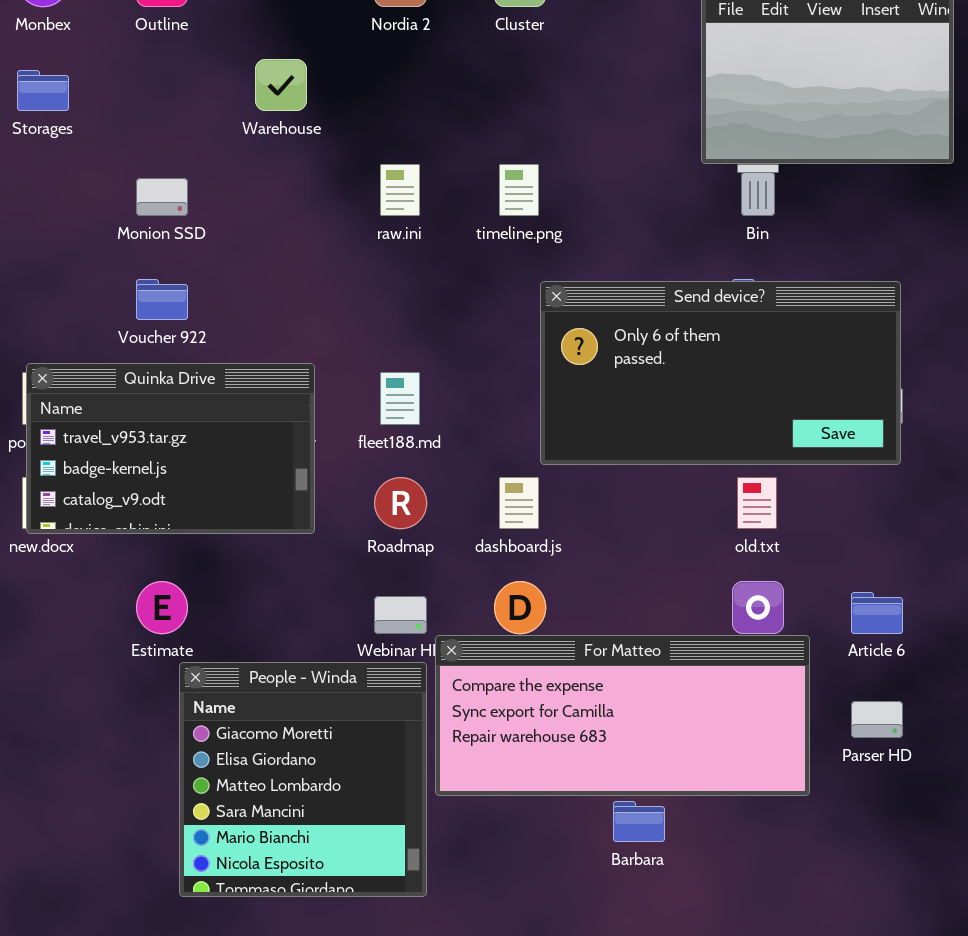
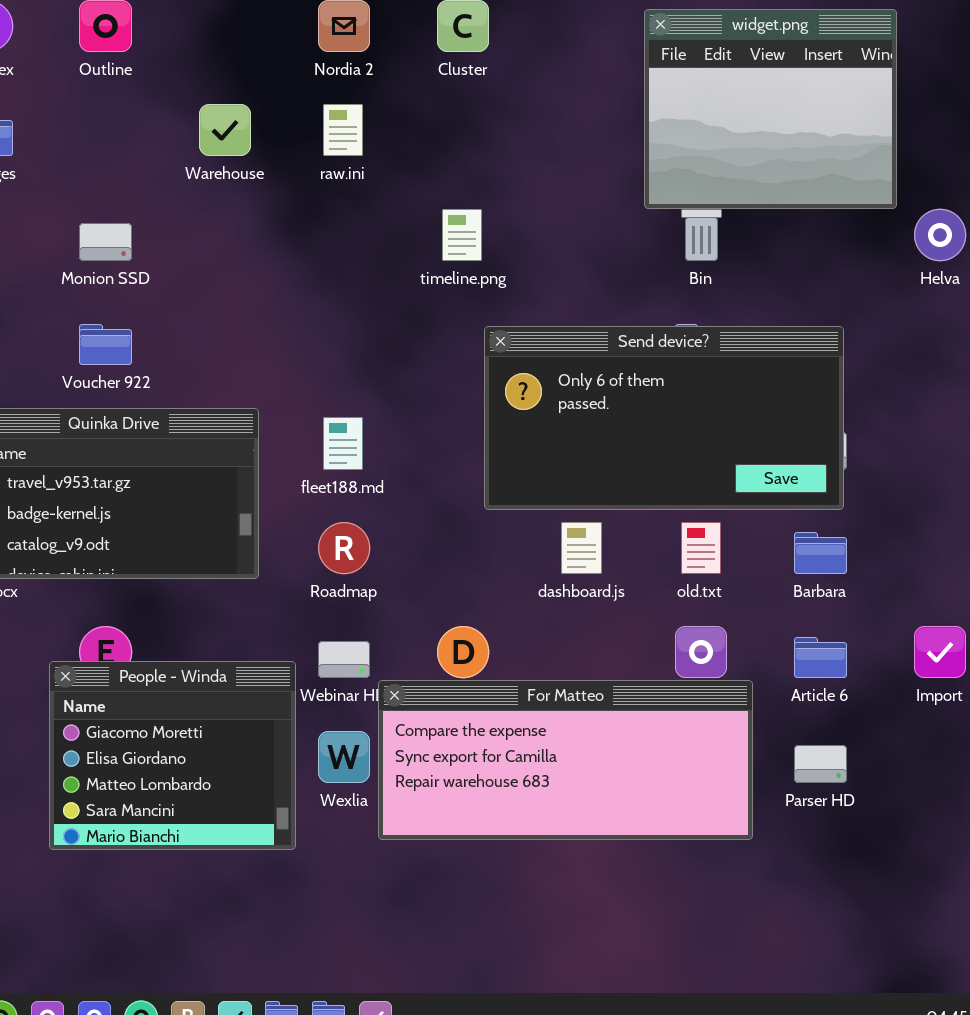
raw.ini: [380,164,420,216] -> [323,104,363,156], moved
dashboard.js: [499,477,539,529] -> [561,522,602,574], moved
People - Winda: [179,662,427,897] -> [49,661,296,850], moved, resized
Barbara: [613,801,665,842] -> [794,532,847,574], moved

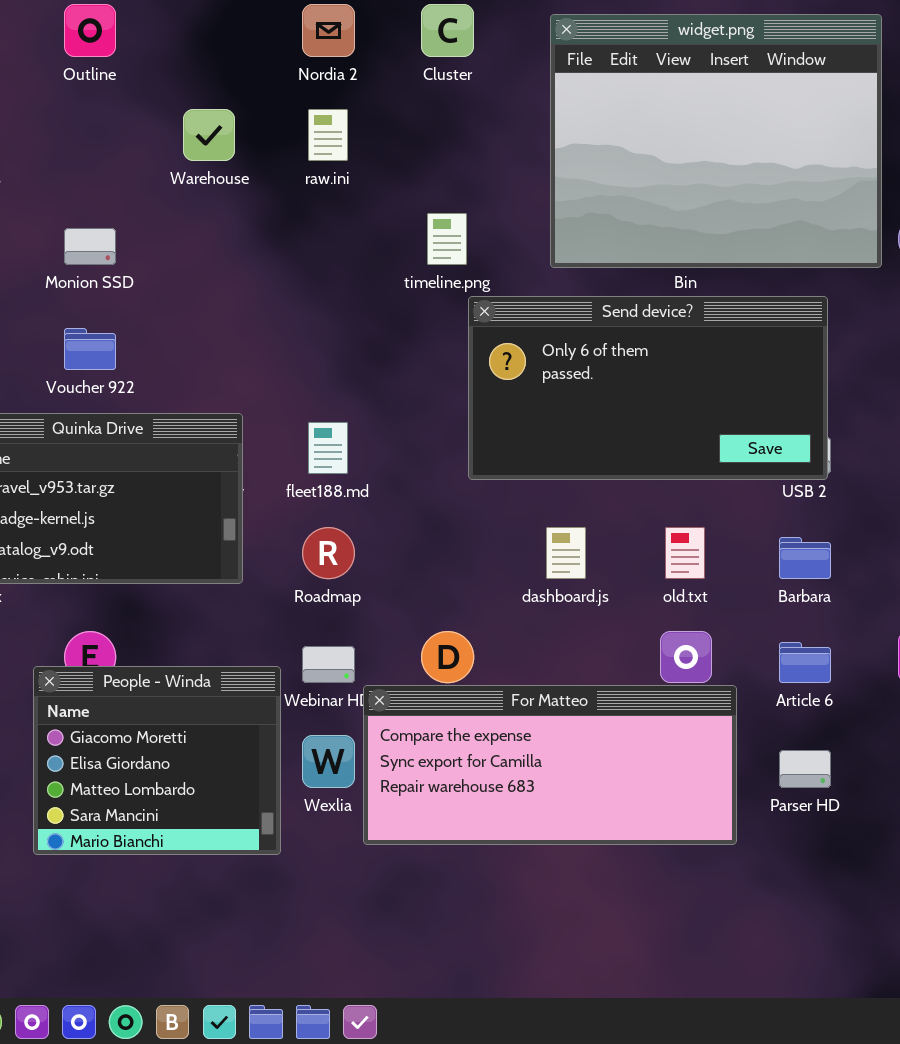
widget.png: [644,9,897,209] -> [550,14,882,268], resized
Send device?: [484,326,844,510] -> [468,296,828,480], moved

